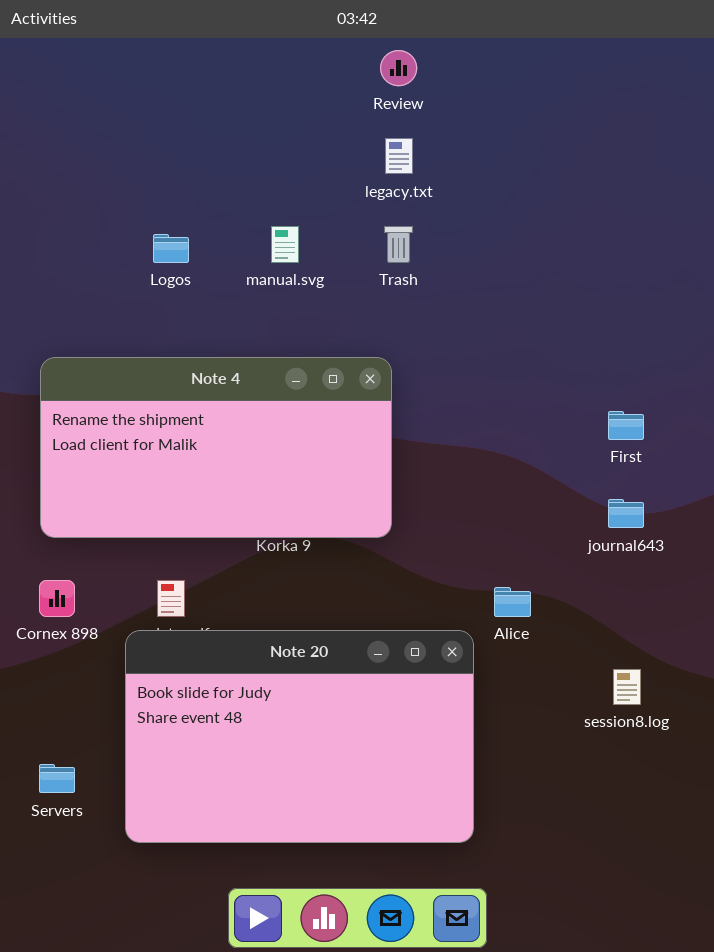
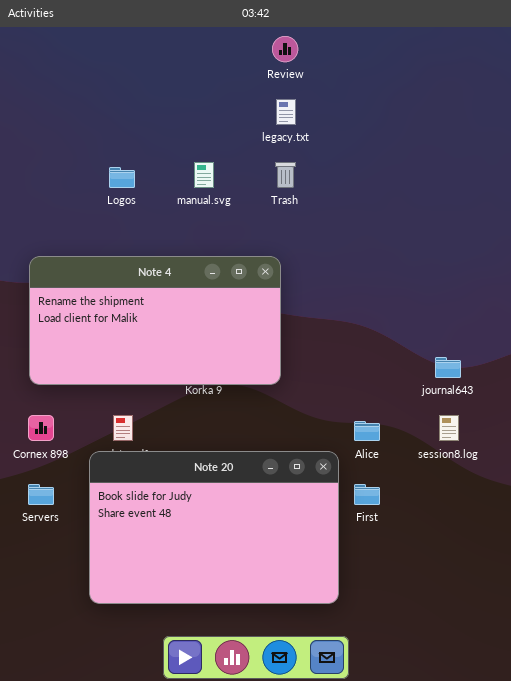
First: [608,411,644,440] -> [354,484,380,505], moved
session8.log: [613,669,641,705] -> [439,415,459,441], moved
Servers: [39,764,75,793] -> [28,484,54,505], moved

